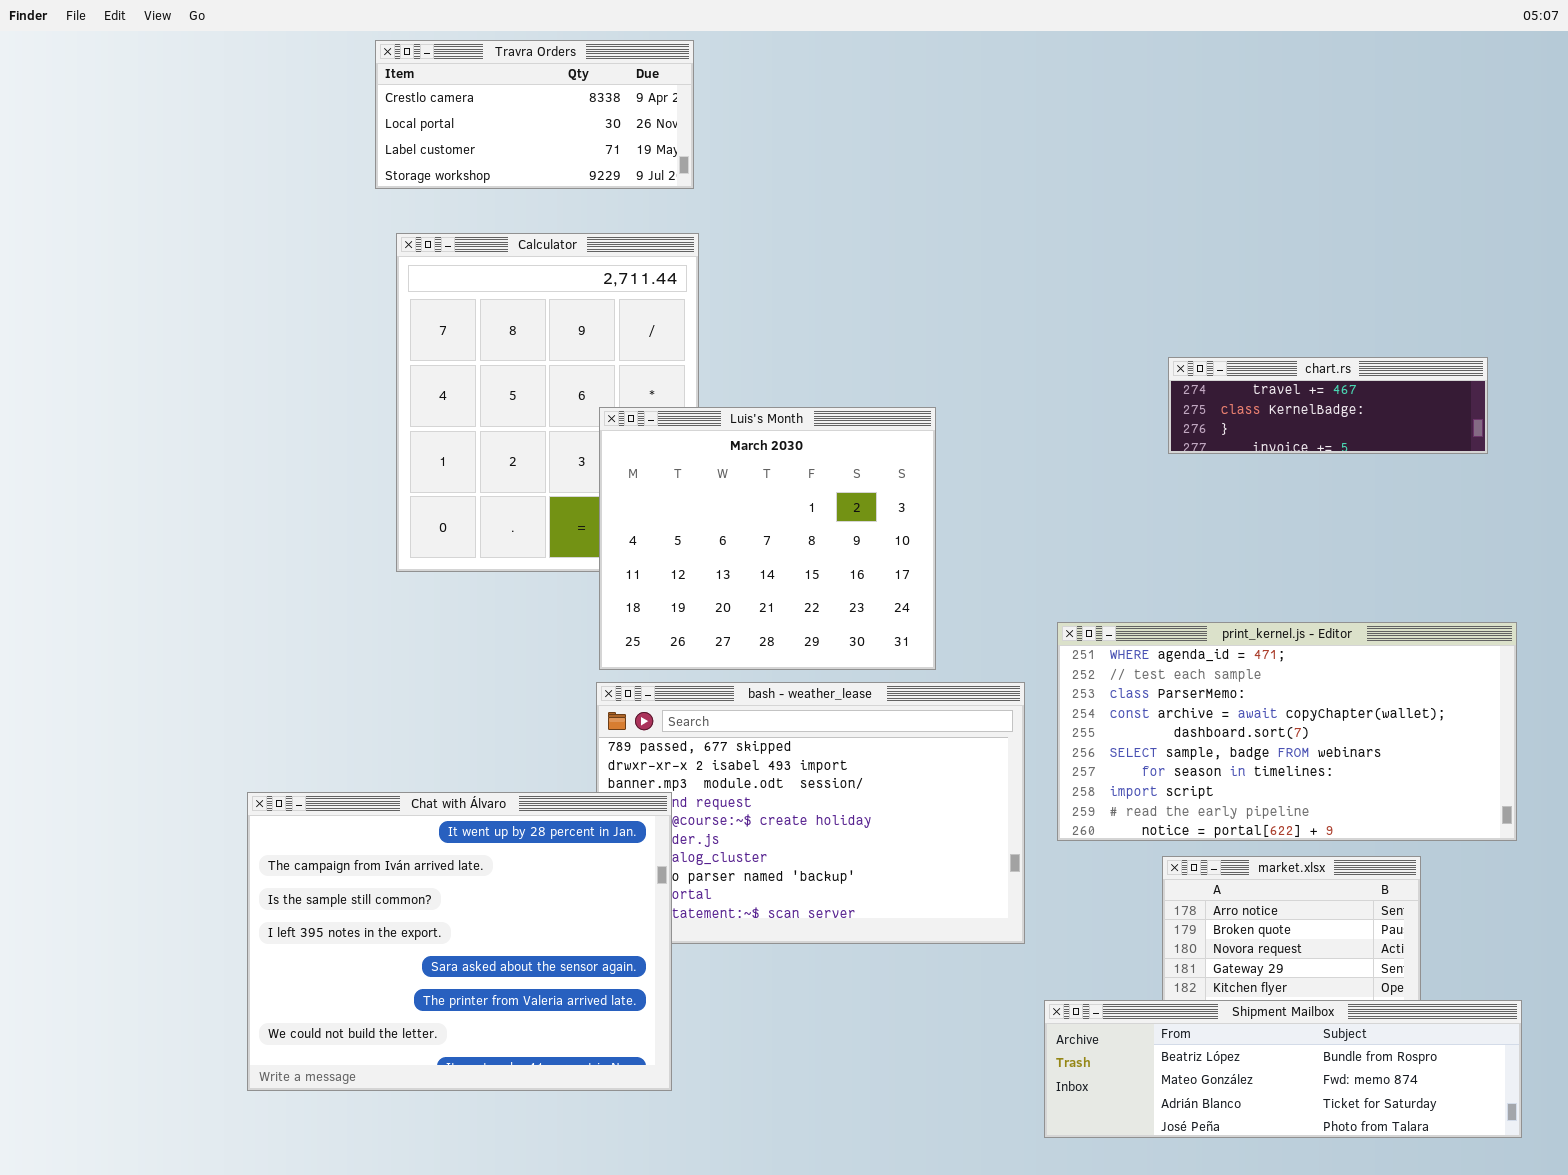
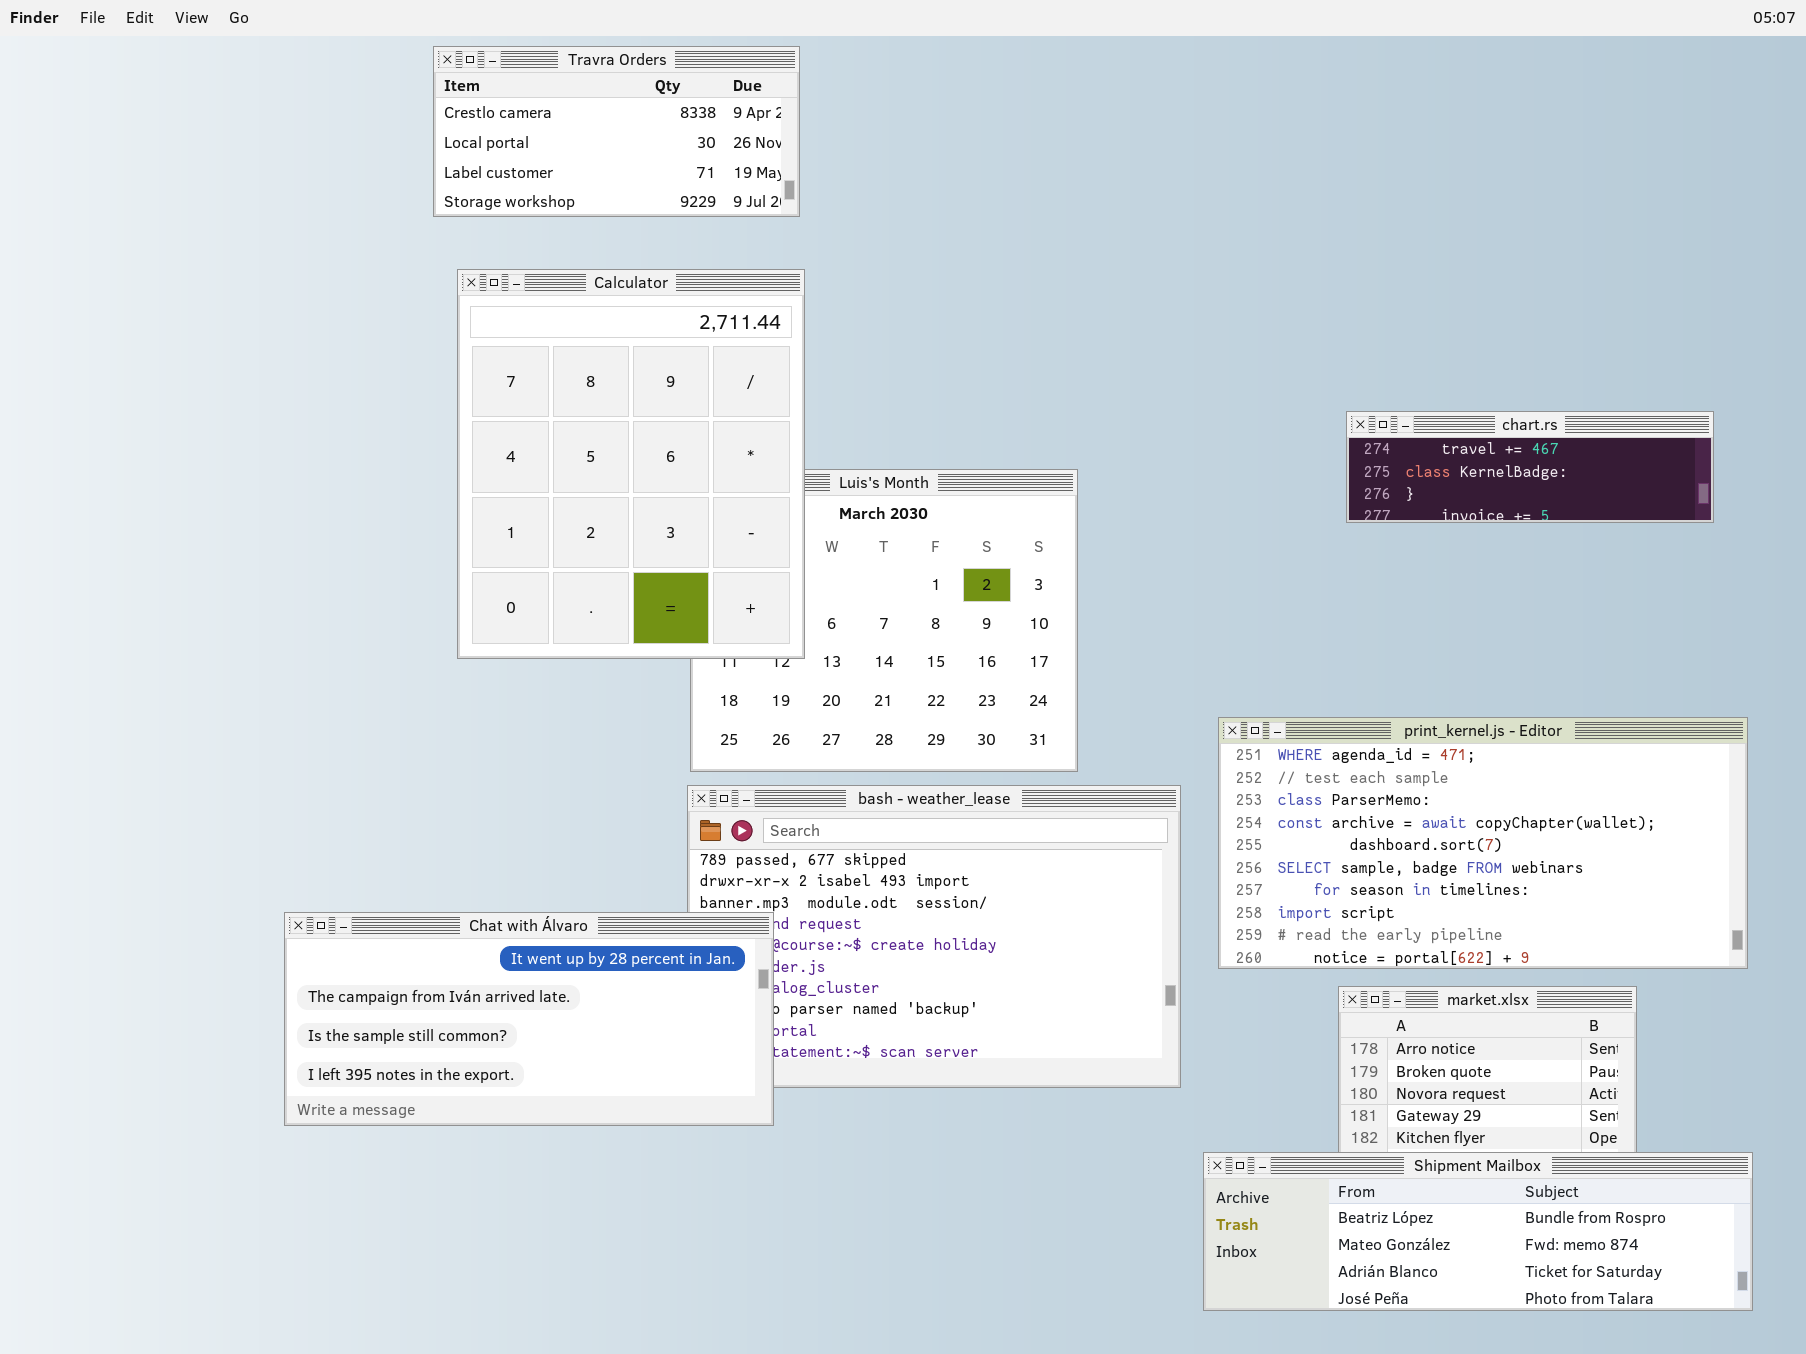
Calculator: [396,233,699,572] -> [457,269,805,659], raised
Chat with Álvaro: [247,792,672,1091] -> [284,912,774,1126], resized

